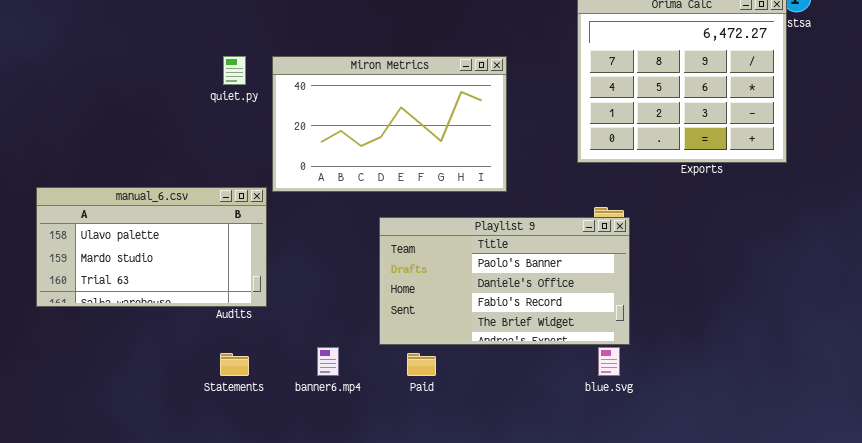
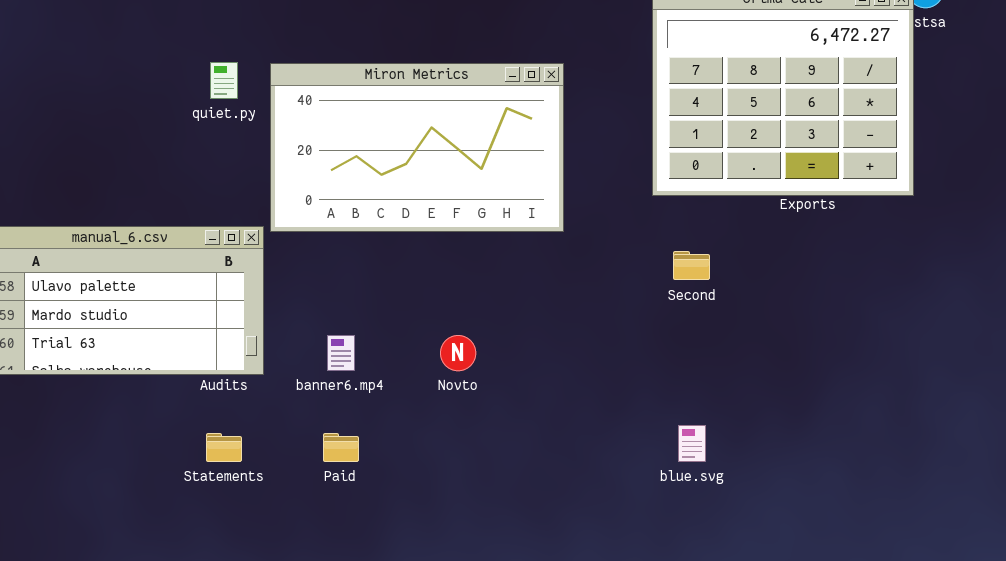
Playlist 9: [379,217,630,345] -> none, closed
banner6.mp4: [317,347,339,376] -> [327,335,355,371], moved
Paid: [407,353,436,376] -> [323,433,359,462], moved

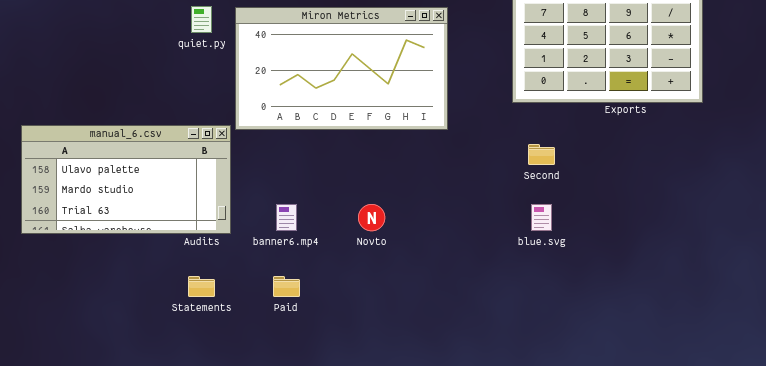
blue.svg: [678,425,706,462] -> [531,204,552,231], moved

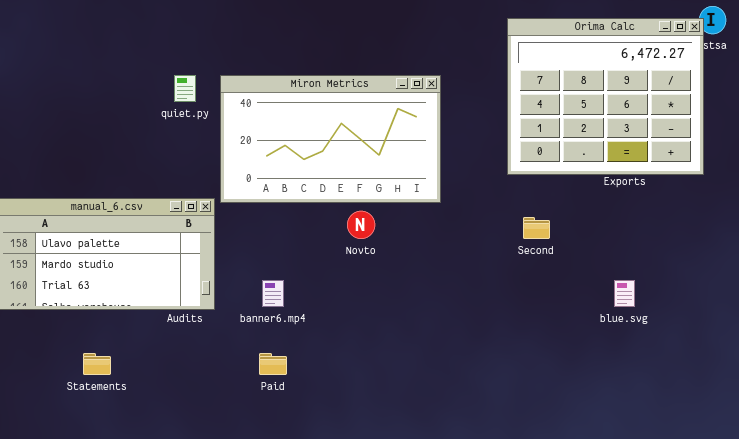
Novto: [358,204,385,231] -> [347,211,375,239], moved
blue.svg: [531,204,552,231] -> [614,280,635,307], moved
Statements: [188,276,215,297] -> [83,353,111,375], moved

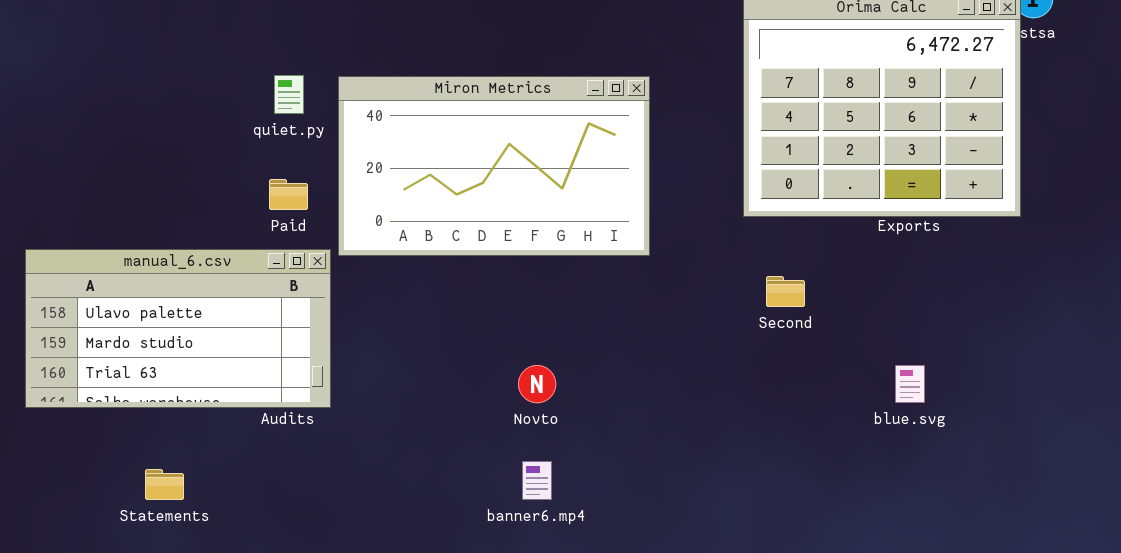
Novto: [347,211,375,239] -> [518,365,556,403], moved
banner6.mp4: [262,280,284,307] -> [522,461,552,500], moved
Paid: [259,353,287,375] -> [269,179,308,210], moved

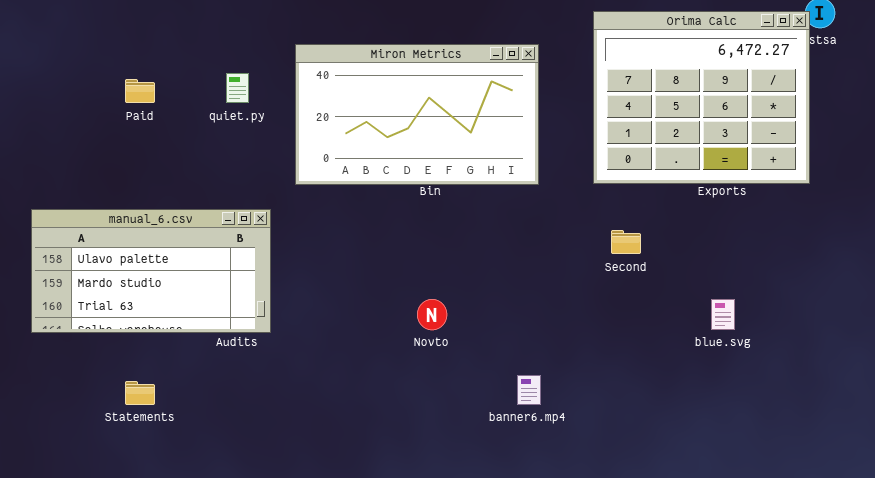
Miron Metrics: [338,76,650,256] -> [295,44,539,185], moved
Paid: [269,179,308,210] -> [125,79,155,103], moved
banner6.mp4: [522,461,552,500] -> [517,375,541,405], moved

